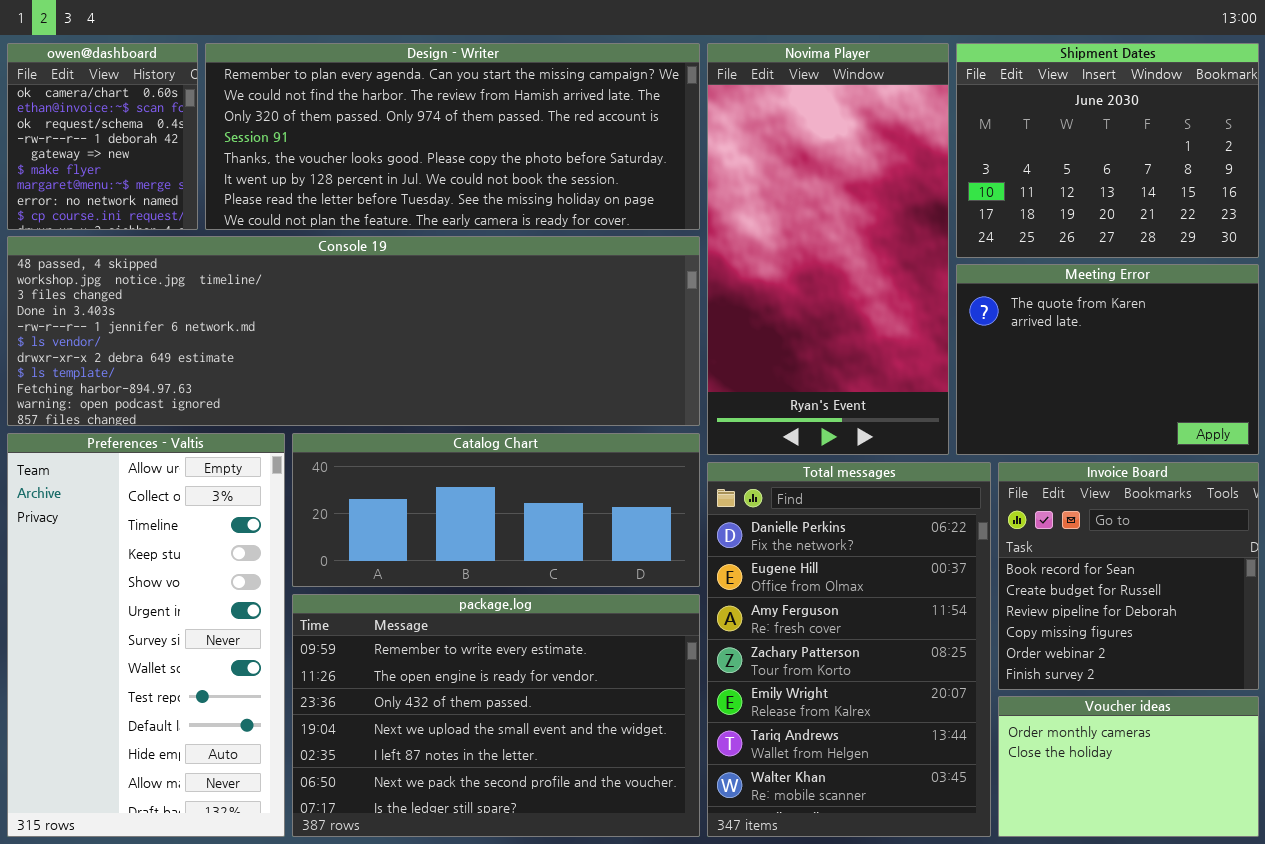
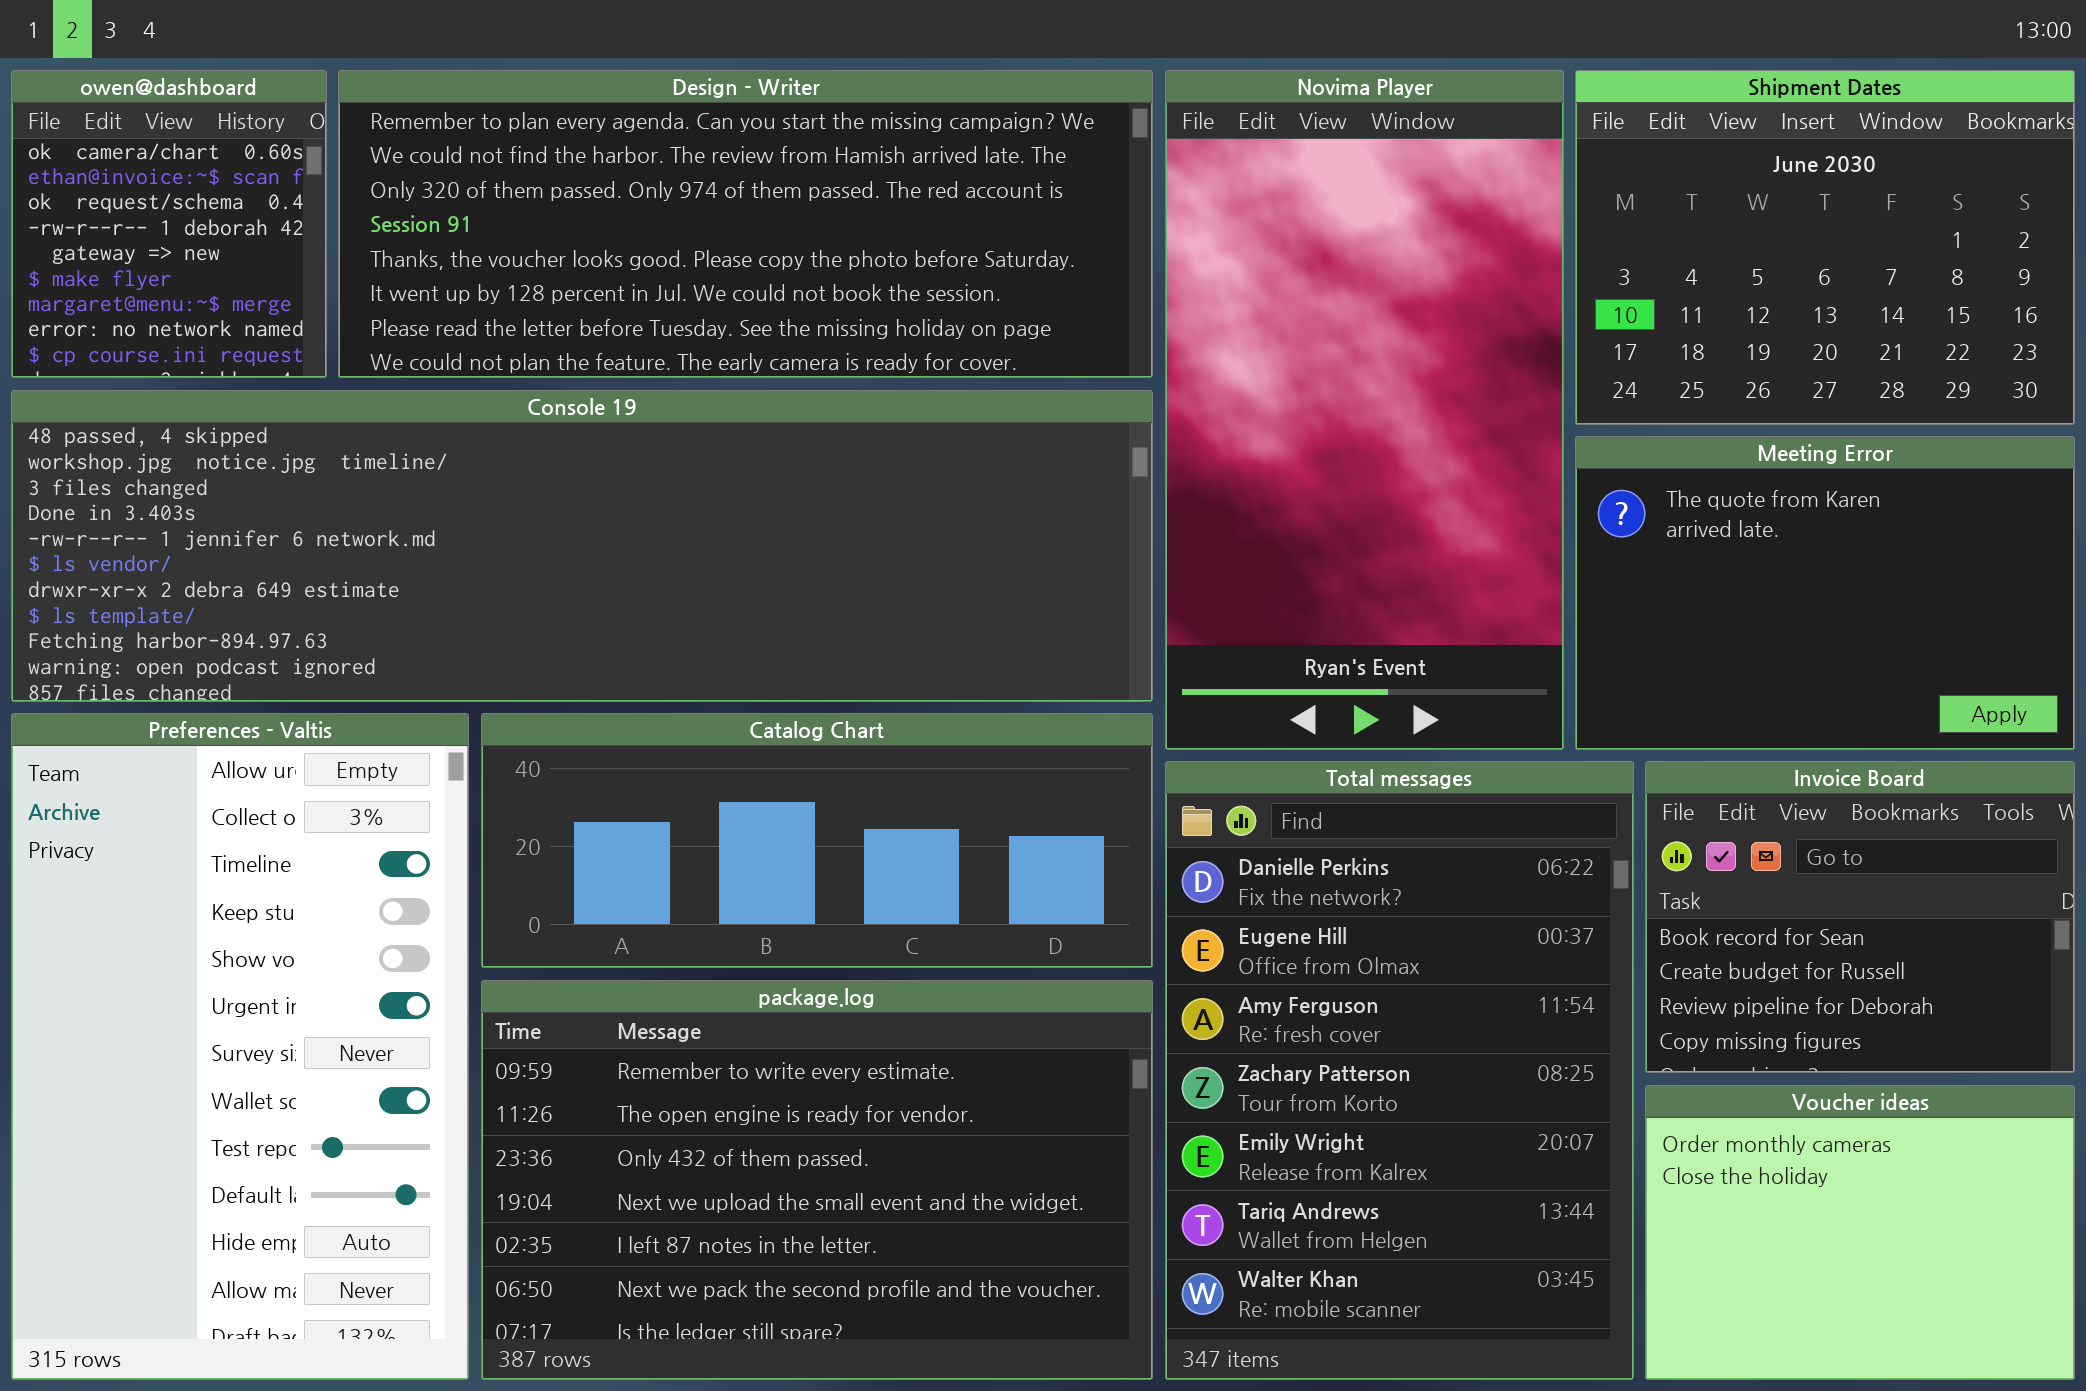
Invoice Board: [998,462,1259,690] -> [1645,761,2075,1073], resized
Voucher ideas: [998,696,1259,837] -> [1645,1085,2075,1380], resized

